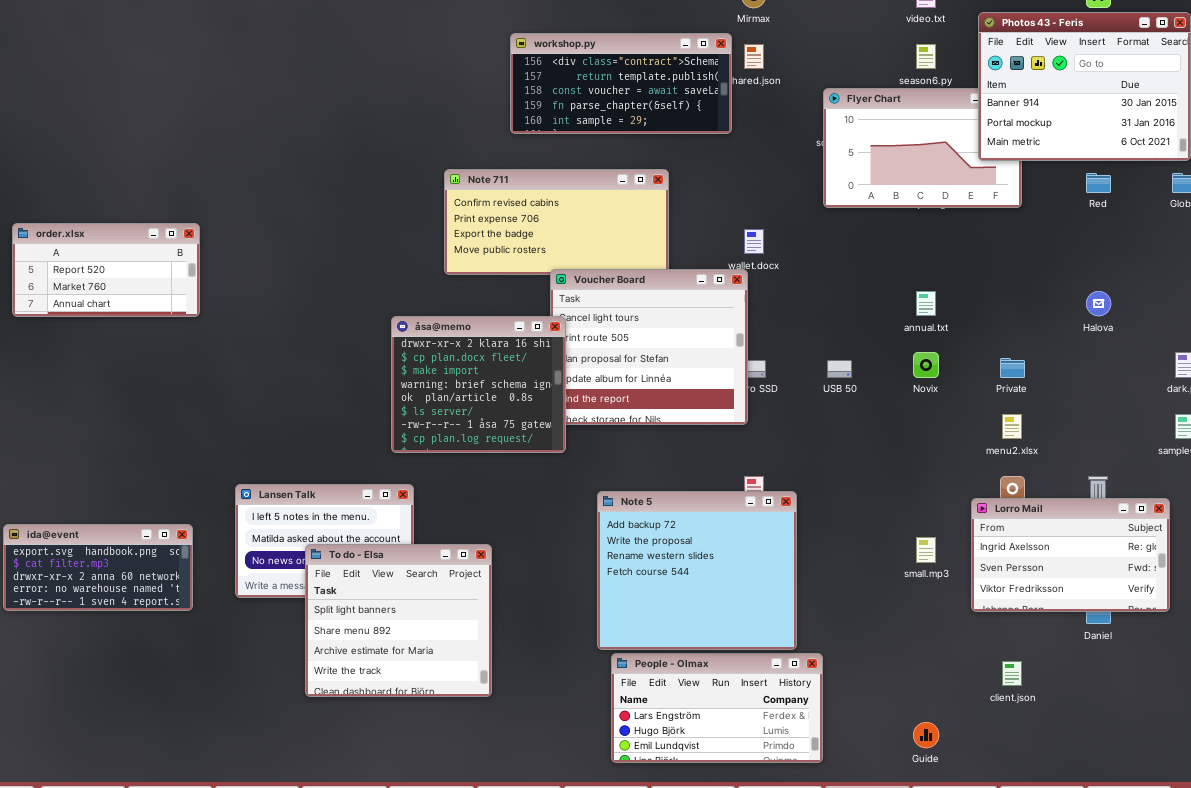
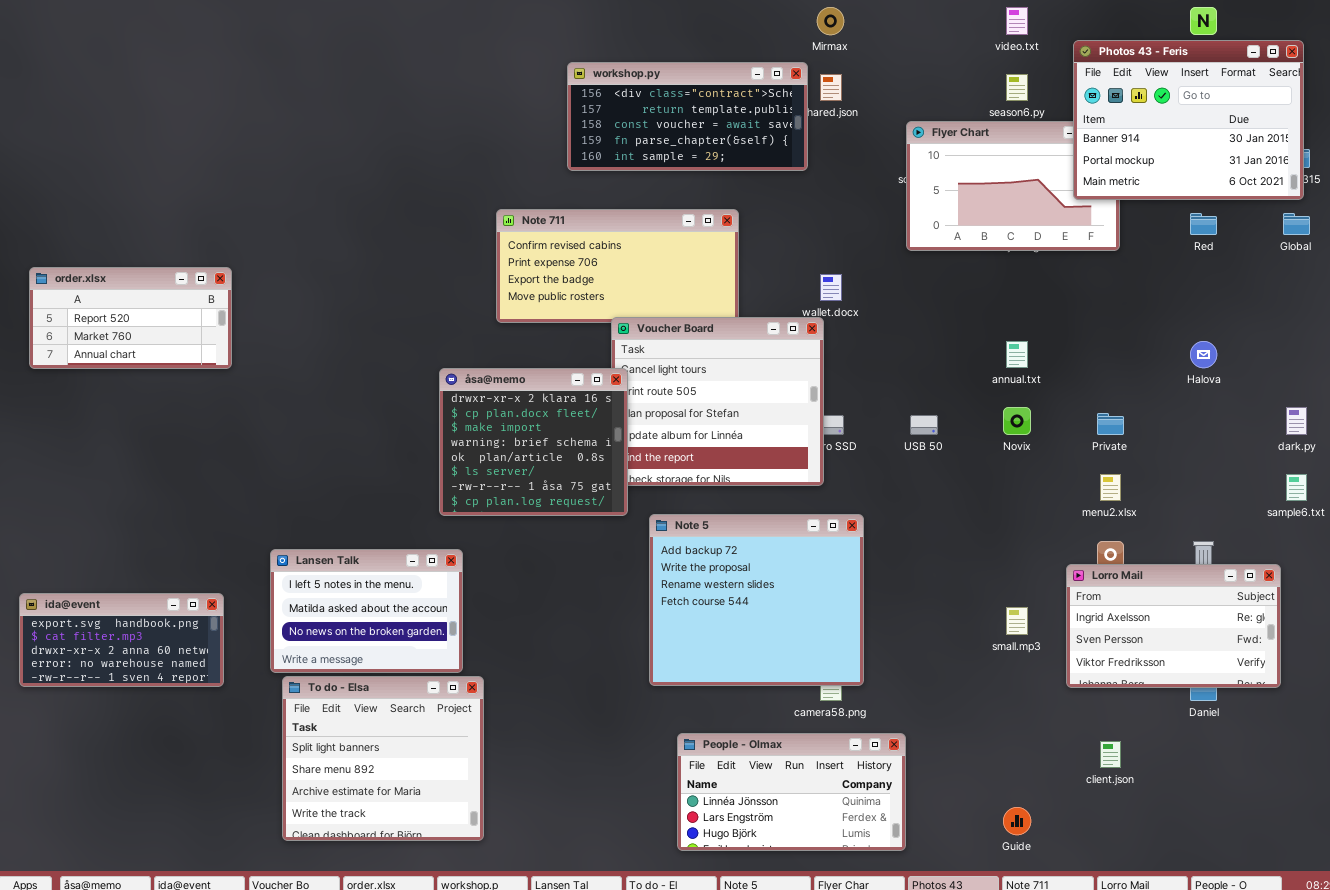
Note 5: [597,491,797,650] -> [649,514,864,686], moved
To do - Elsa: [305,544,492,697] -> [282,676,484,841], moved
People - Olmax: [611,653,823,763] -> [677,733,906,851], scrolled up 1 row

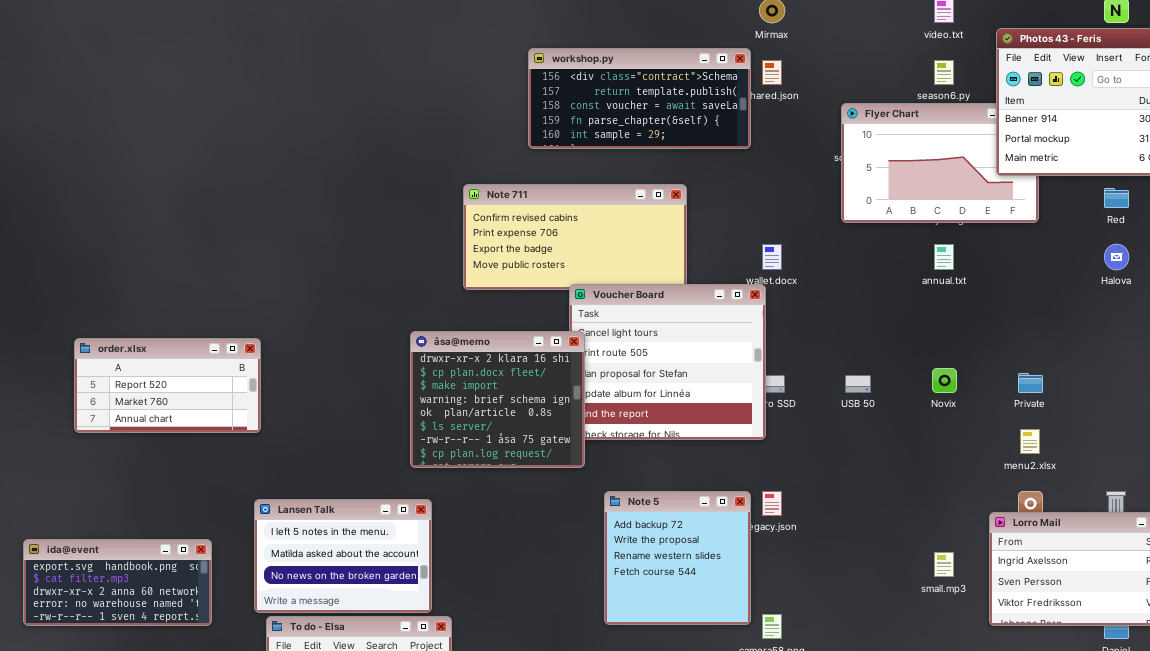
order.xlsx: [29,267,232,369] -> [74,338,261,433], moved
annual.txt: [1006,341,1028,368] -> [934,244,954,270], moved
Halova: [1190,341,1217,368] -> [1104,244,1129,270], moved
Note 5: [649,514,864,686] -> [604,491,751,625], resized

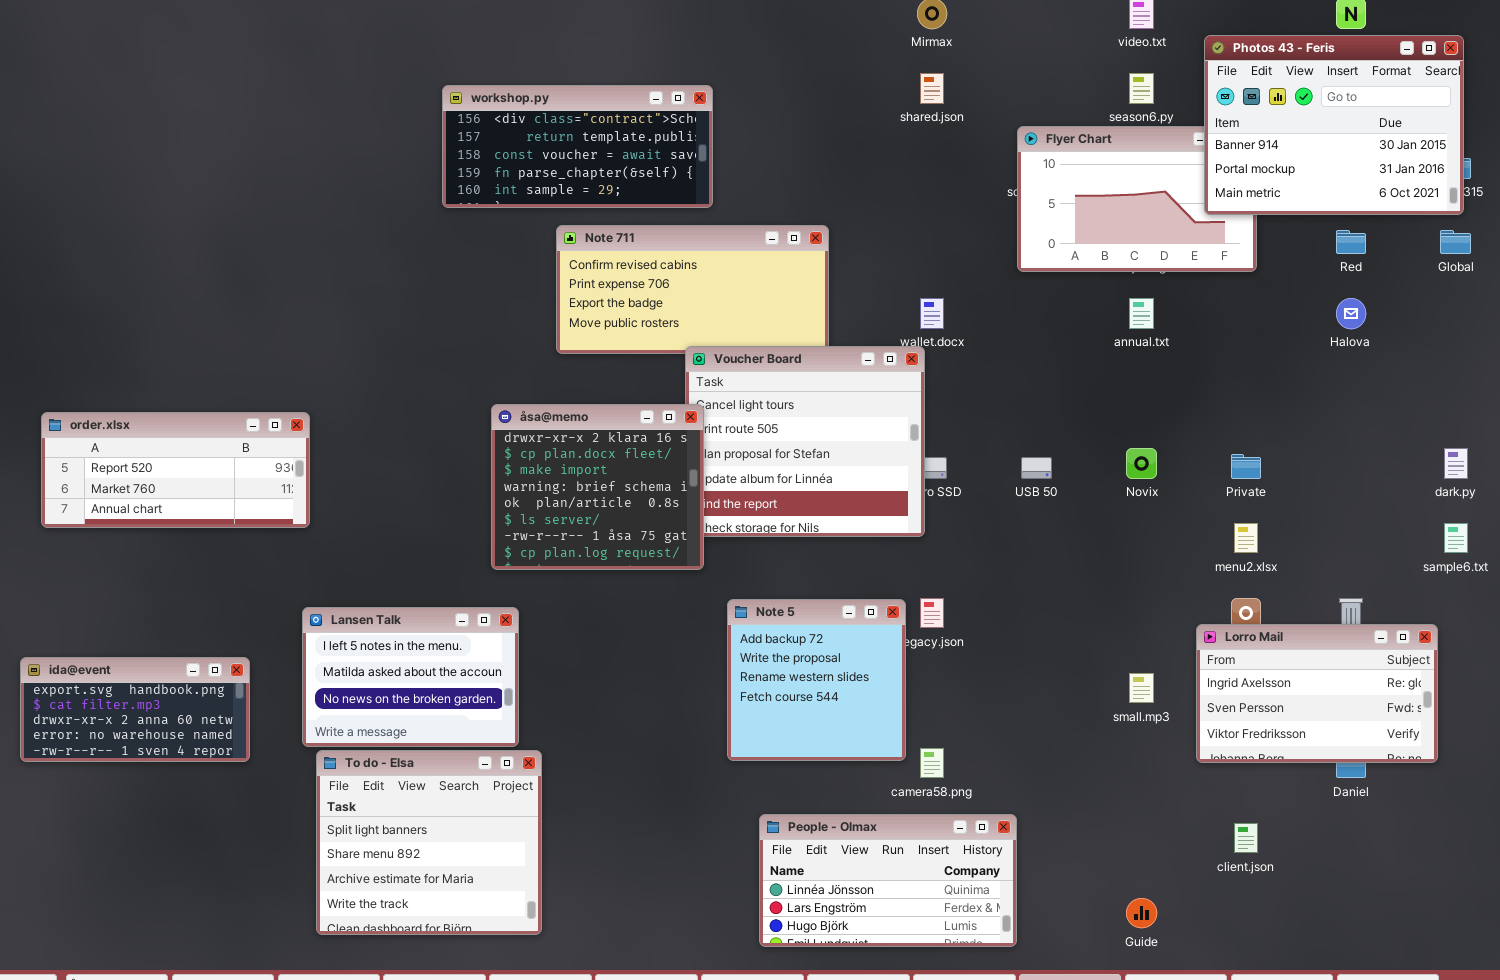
workshop.py: [528,48,751,149] -> [442,85,713,208], moved
order.xlsx: [74,338,261,433] -> [41,412,310,528], resized

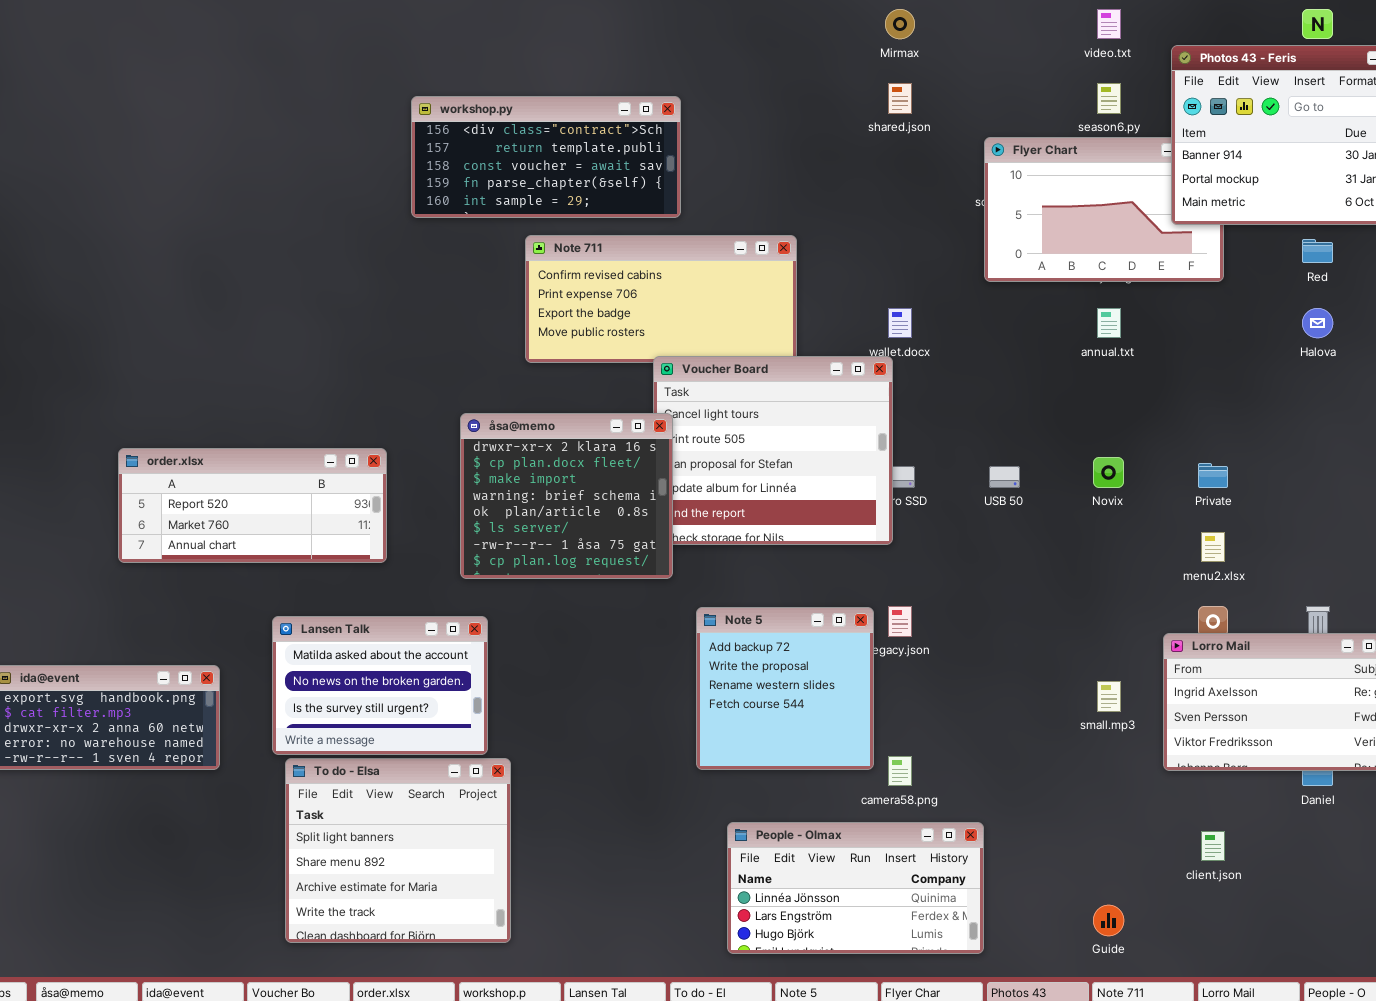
order.xlsx: [41,412,310,528] -> [118,448,387,563], moved
Lansen Talk: [302,607,519,747] -> [272,616,488,755], scrolled down 1 row

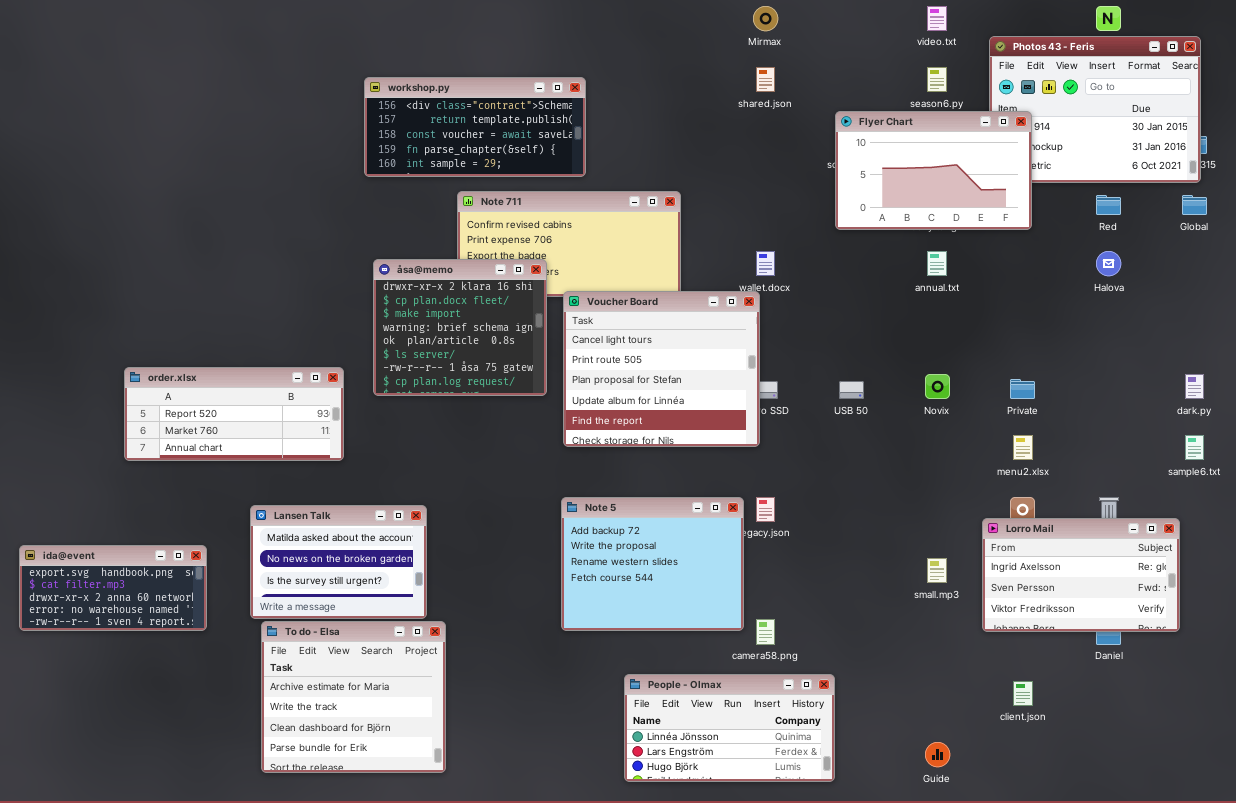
Flyer Chart: [984,137,1224,282] -> [835,111,1032,230], raised
åsa@memo: [460,413,673,579] -> [373,259,547,396], moved
Note 5: [696,607,874,770] -> [561,497,744,631], resized
To do - Elsa: [285,758,511,943] -> [261,621,446,773], scrolled down 2 rows

